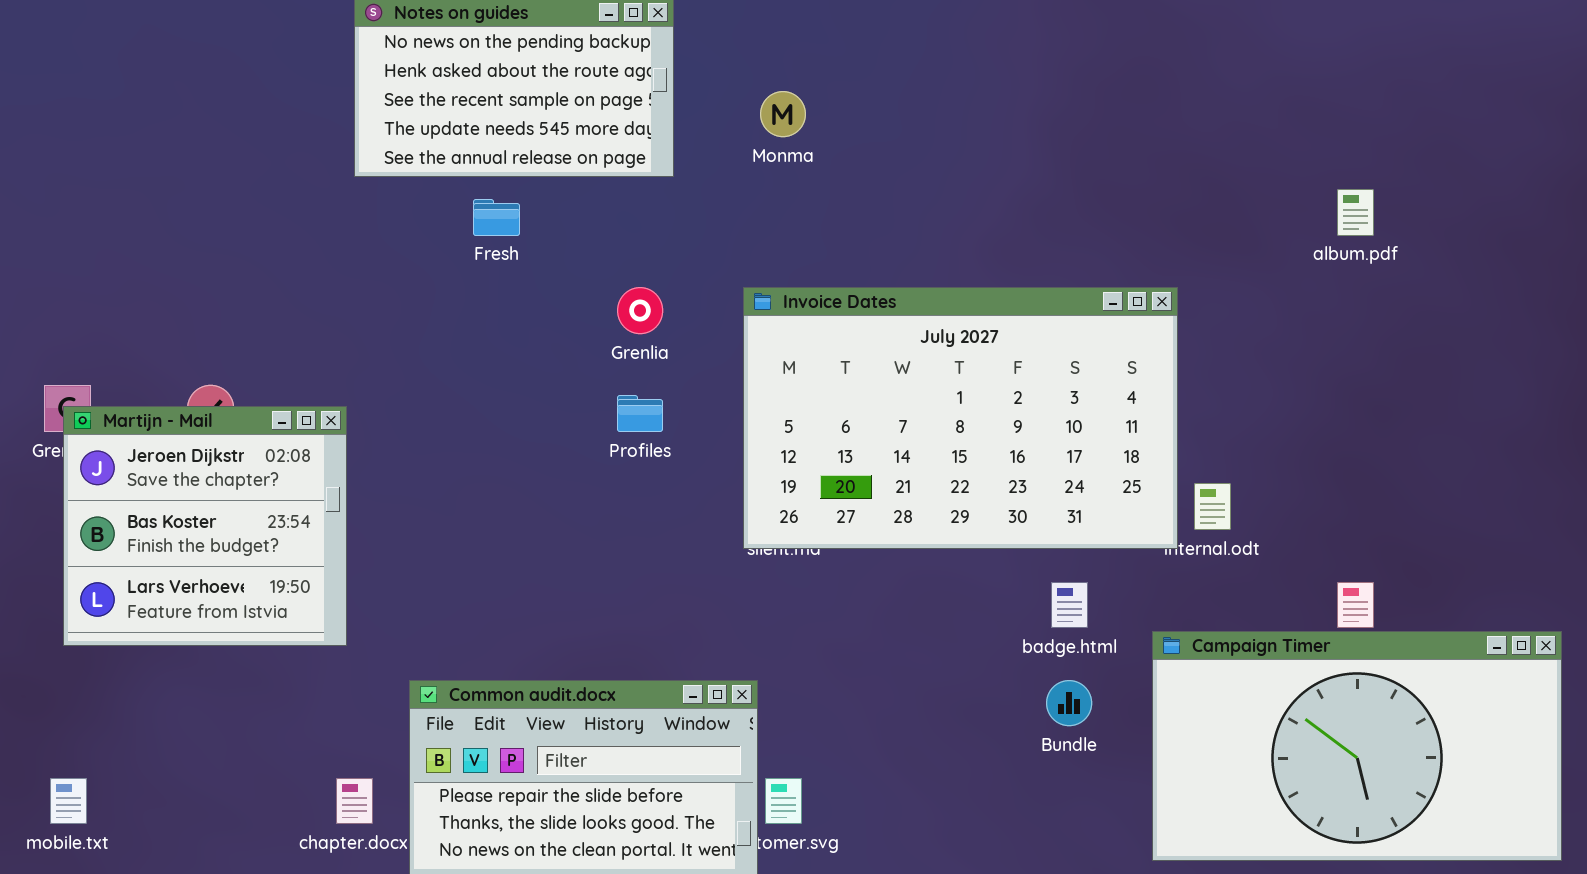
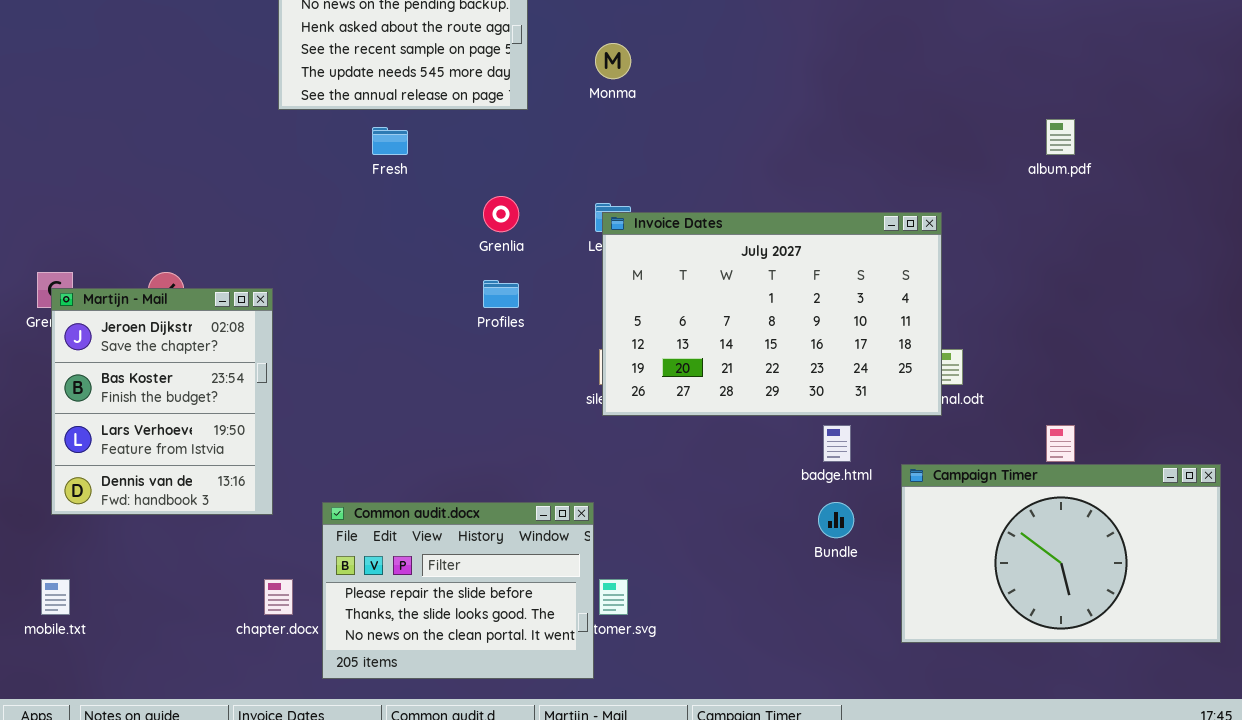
Invoice Dates: [743,287,1178,549] -> [602,212,942,416], moved
Martijn - Mail: [63,406,347,646] -> [51,288,273,515], resized

